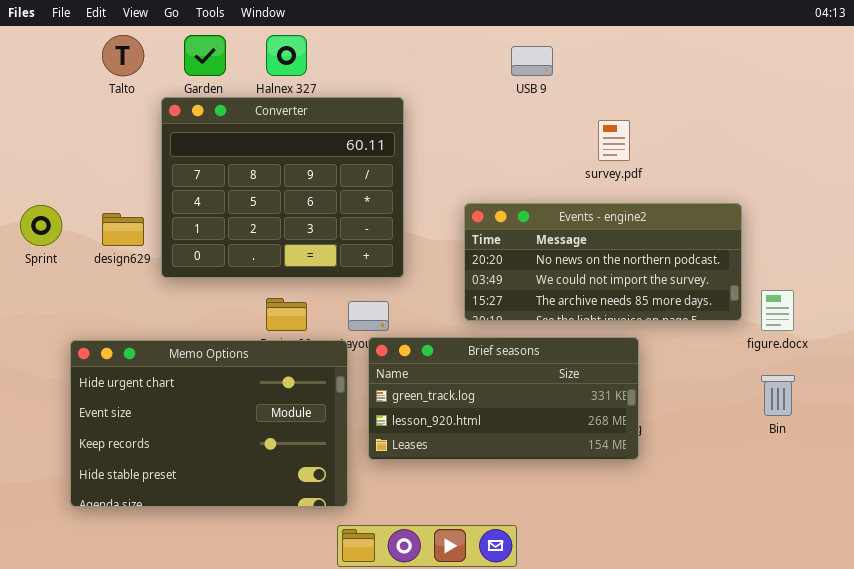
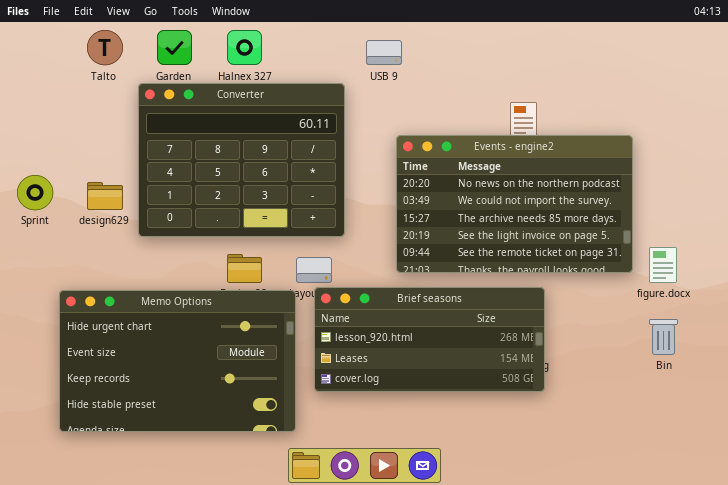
USB 9: [511,46,553,76] -> [366,40,402,65], moved
Events - engine2: [464,203,742,321] -> [396,135,633,273], resized
Brief seasons: [368,337,639,460] -> [314,287,545,392], scrolled down 1 row

